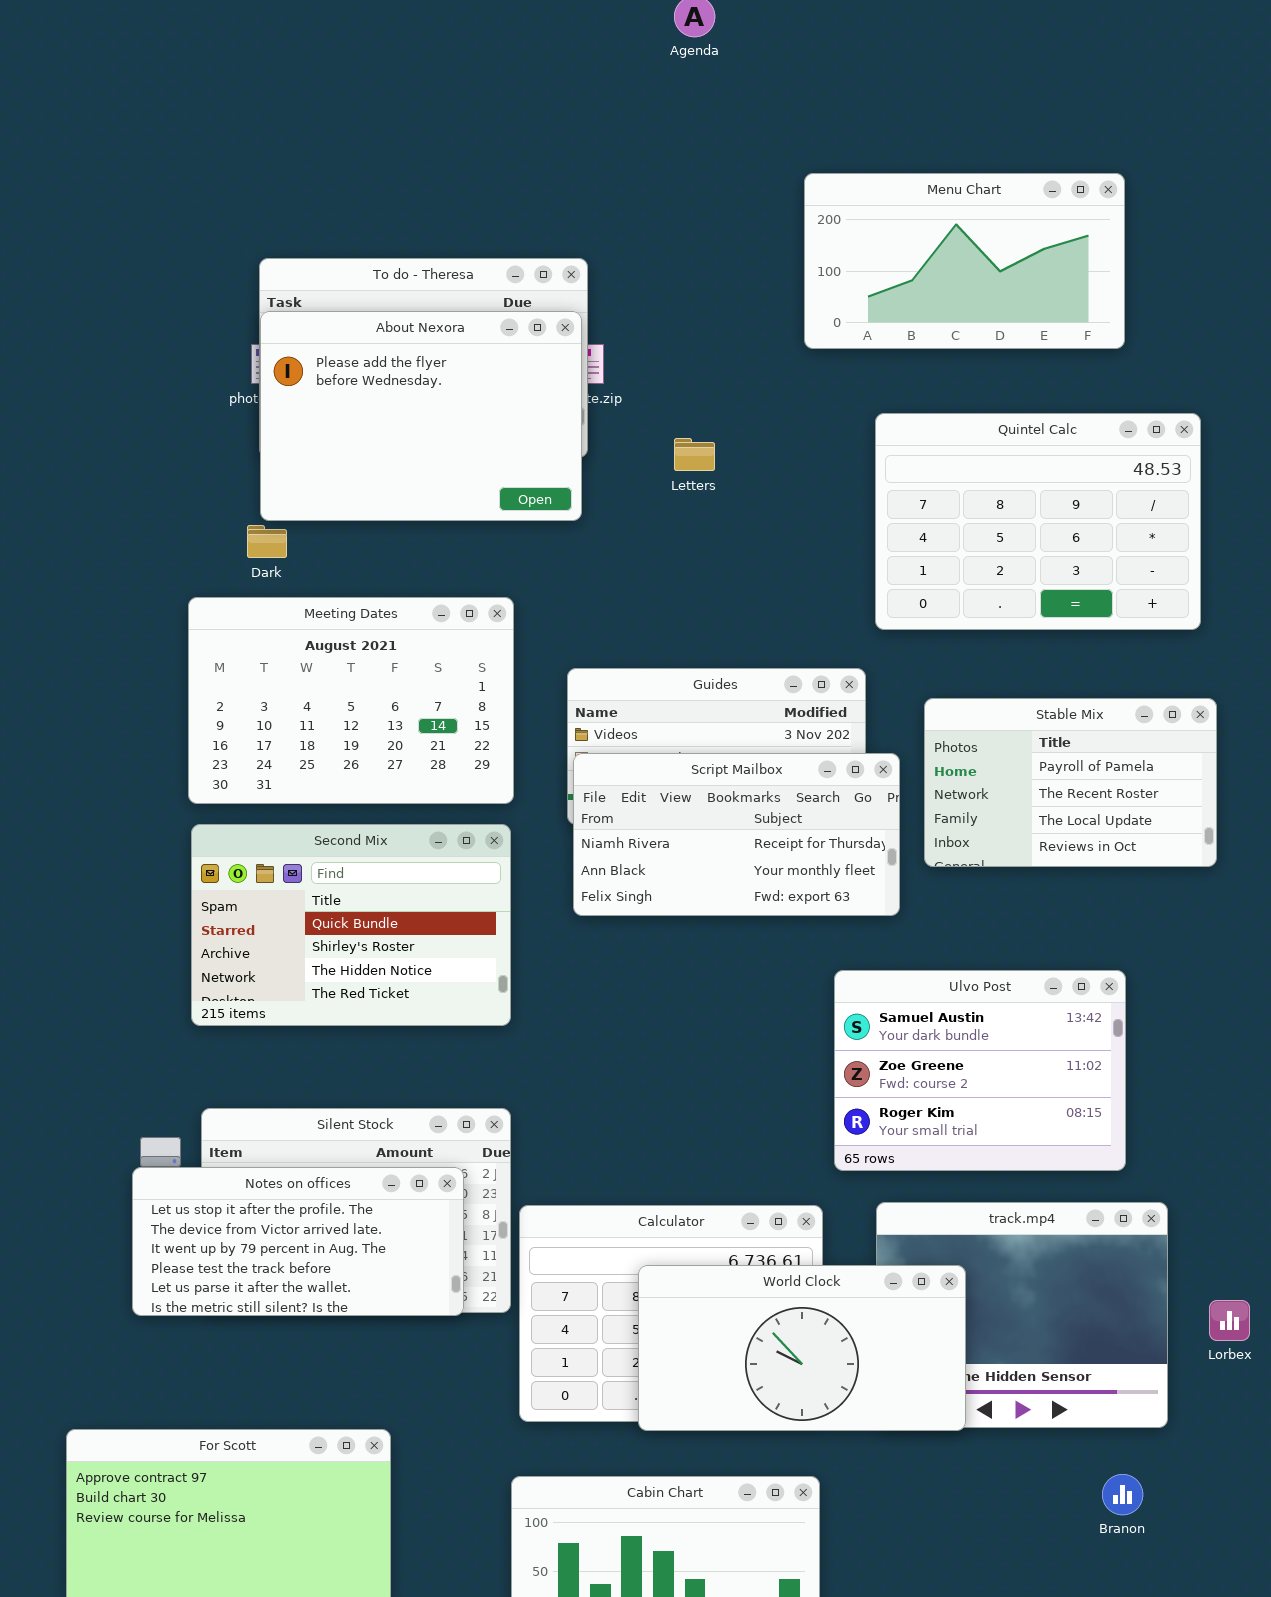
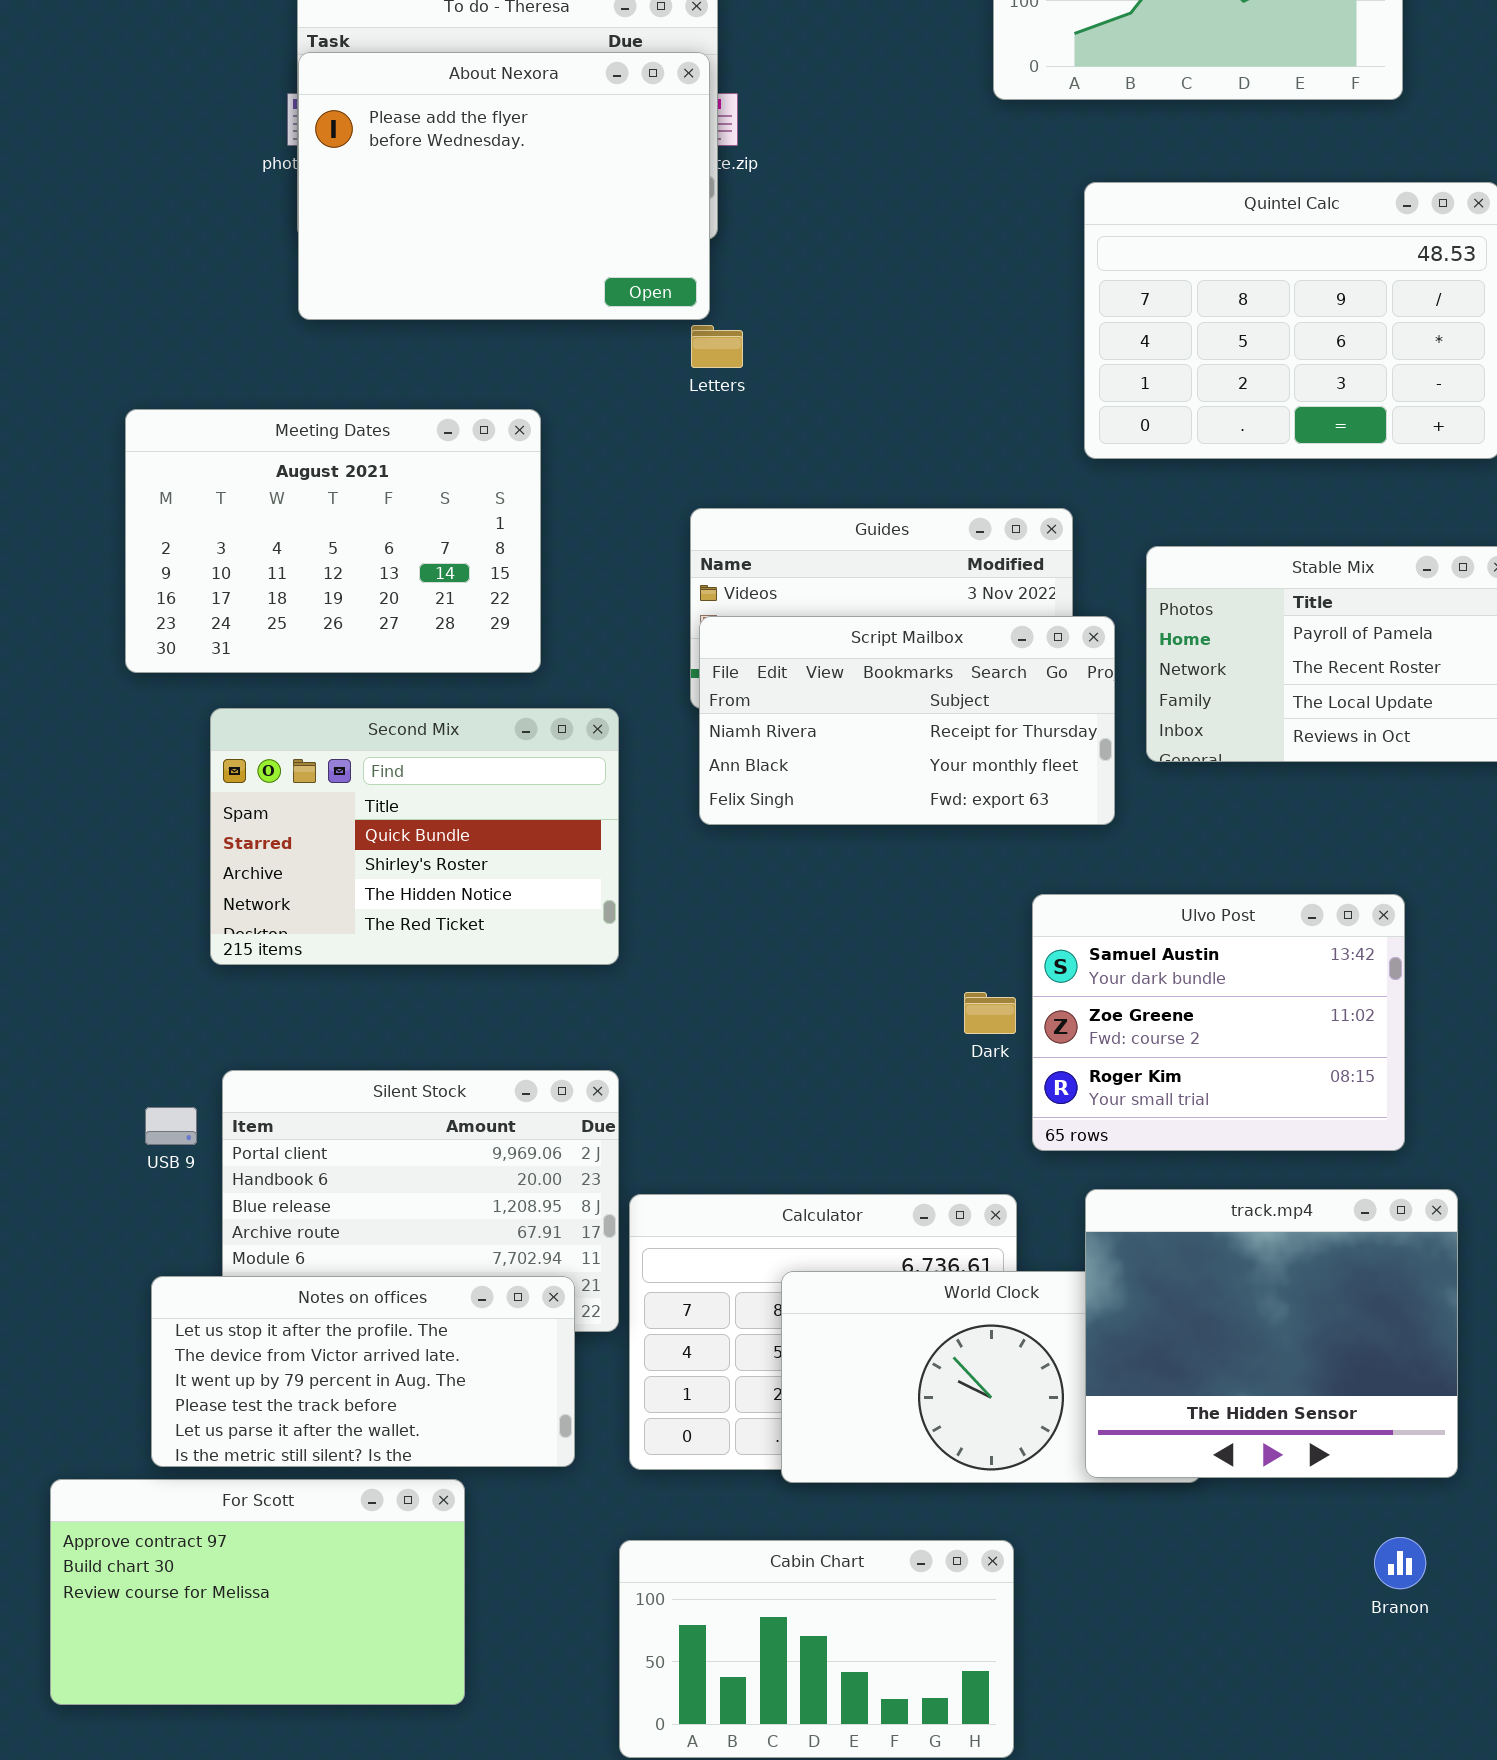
Letters: [674,438,715,471] -> [691,325,743,368], moved
Dark: [247,525,287,558] -> [964,992,1016,1034], moved
Meeting Dates: [188,597,514,804] -> [125,409,541,673], moved
Notes on offices: [132,1167,464,1316] -> [151,1276,575,1467], moved
track.mp4: [876,1202,1168,1428] -> [1085,1189,1458,1478], raised

